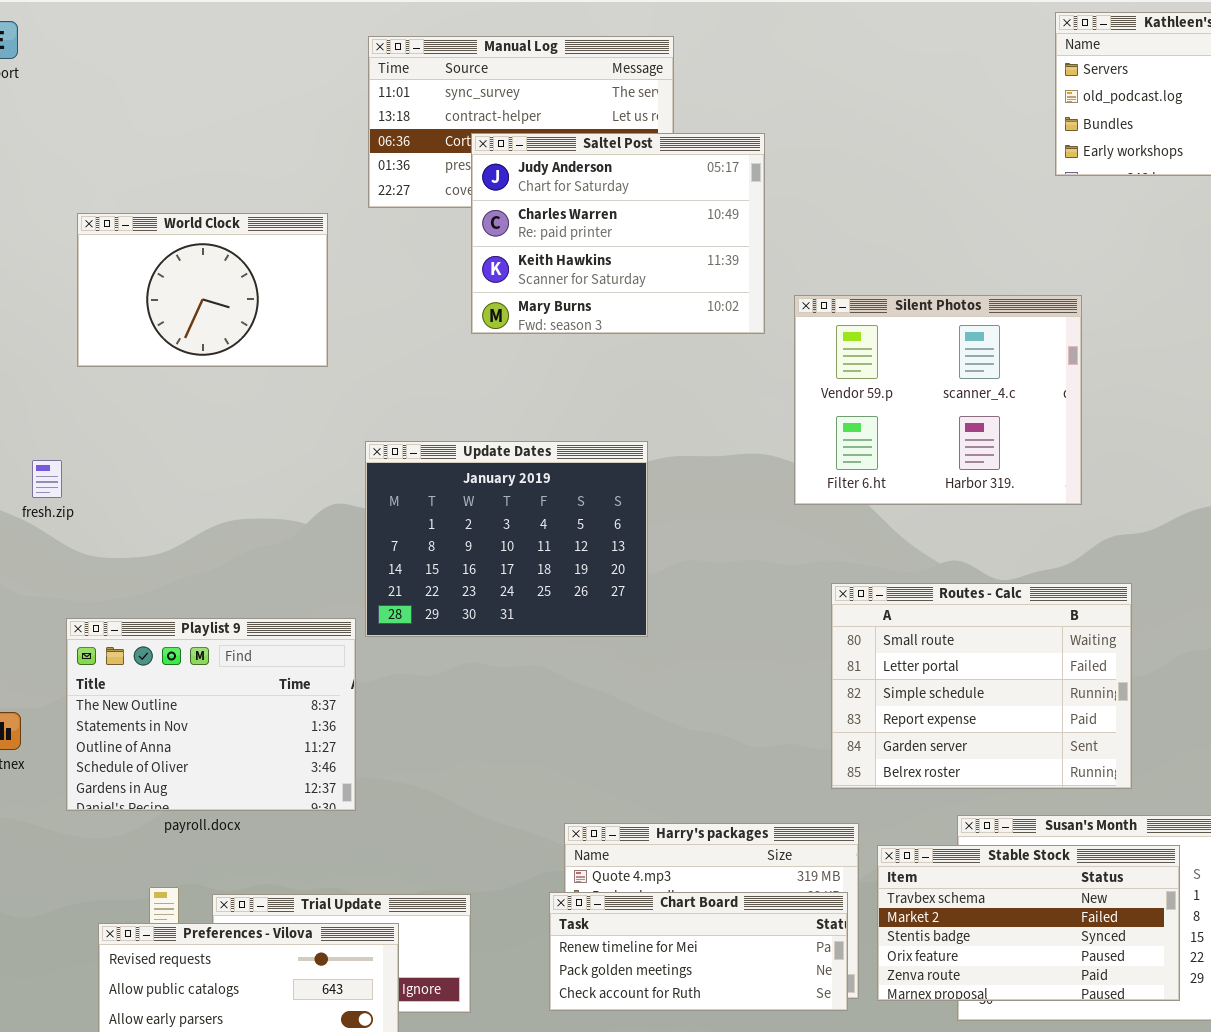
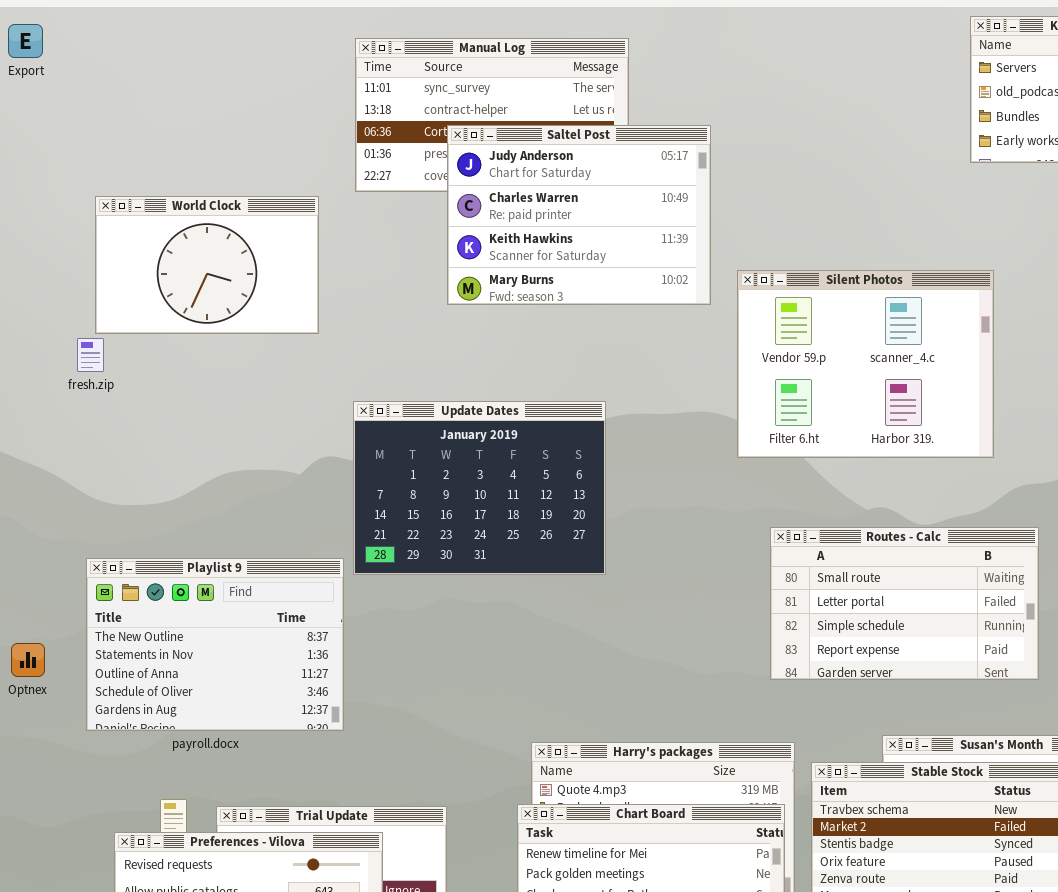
fresh.zip: [32,460,62,498] -> [77,338,104,372], moved
Routes - Calc: [831,583,1132,789] -> [770,527,1039,680], resized

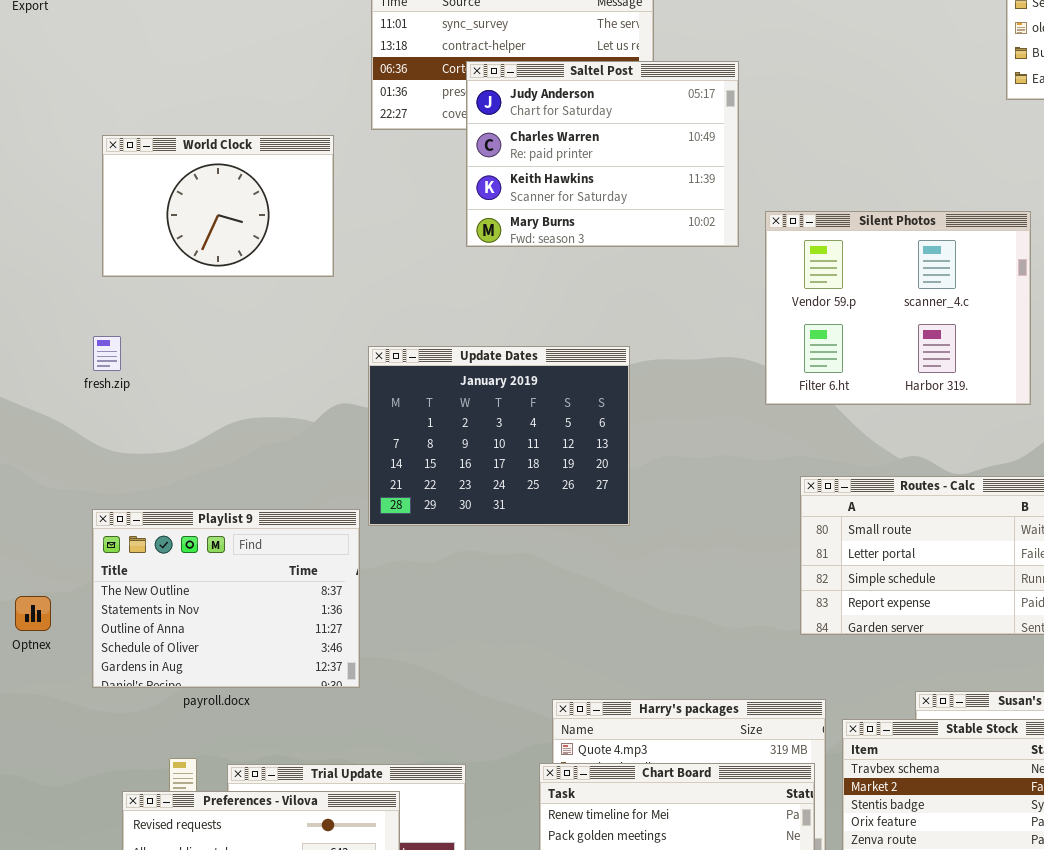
fresh.zip: [77,338,104,372] -> [93,336,121,371], moved

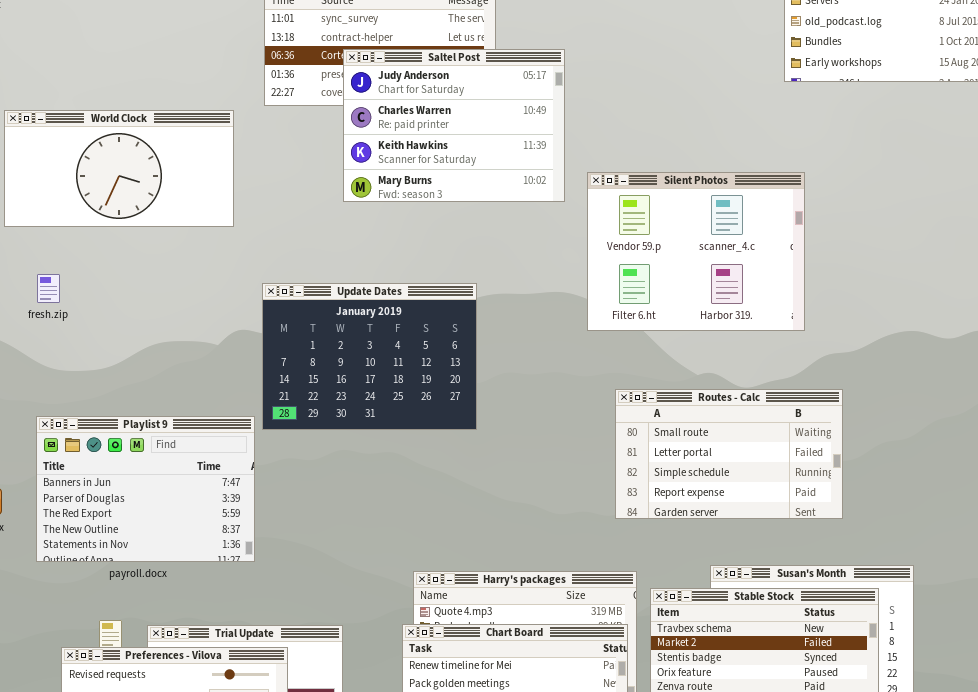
World Clock: [102,135,334,277] -> [4,110,234,227], resized
Playlist 9: [92,509,360,688] -> [36,416,255,562], scrolled up 3 rows

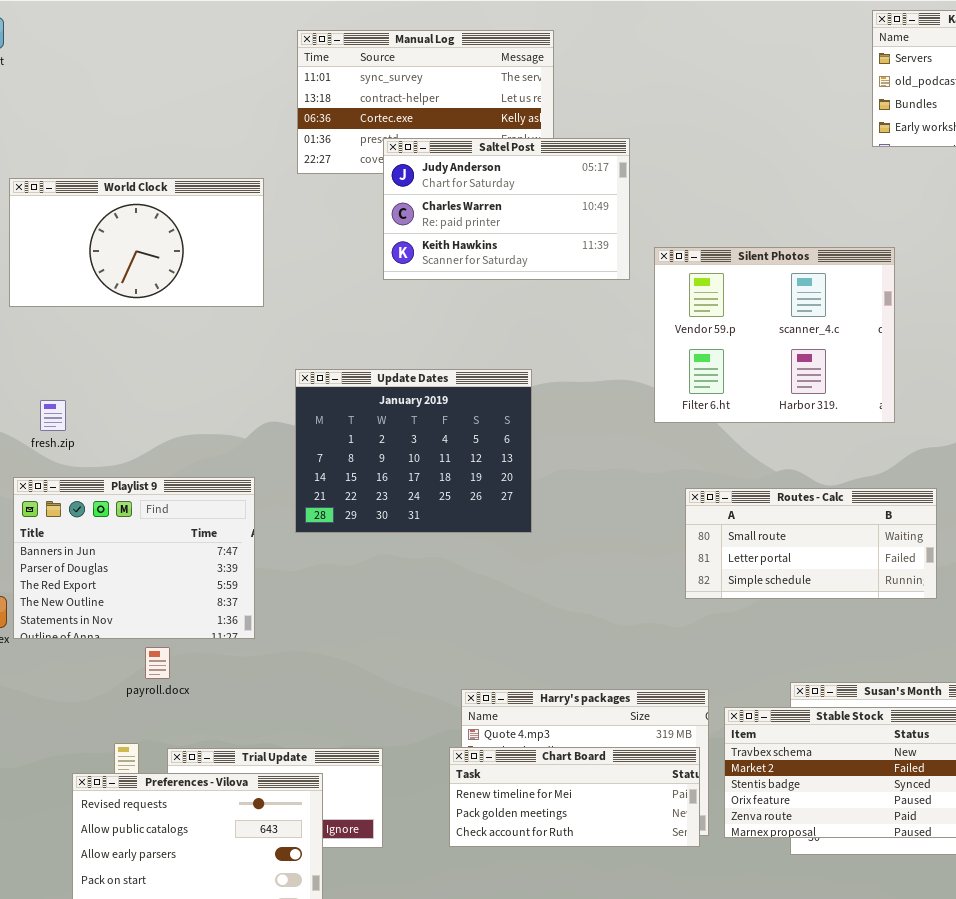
Saltel Post: [343,49,565,202] -> [383,138,630,280], resized
fresh.zip: [37,274,60,303] -> [40,400,66,431], moved
Routes - Calc: [615,389,843,519] -> [685,488,937,599], resized
Playlist 9: [36,416,255,562] -> [13,477,255,639], moved

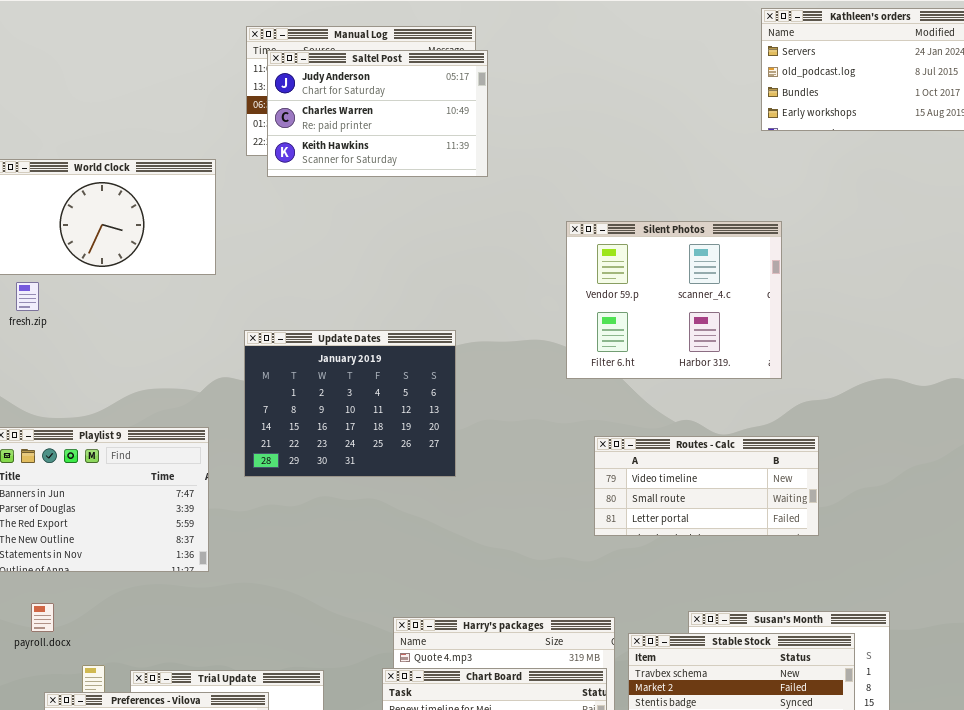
Saltel Post: [383,138,630,280] -> [267,50,488,177], moved
fresh.zip: [40,400,66,431] -> [16,282,39,311], moved
Routes - Calc: [685,488,937,599] -> [594,436,819,536], scrolled up 1 row
payroll.docx: [145,647,170,679] -> [31,603,54,632], moved

